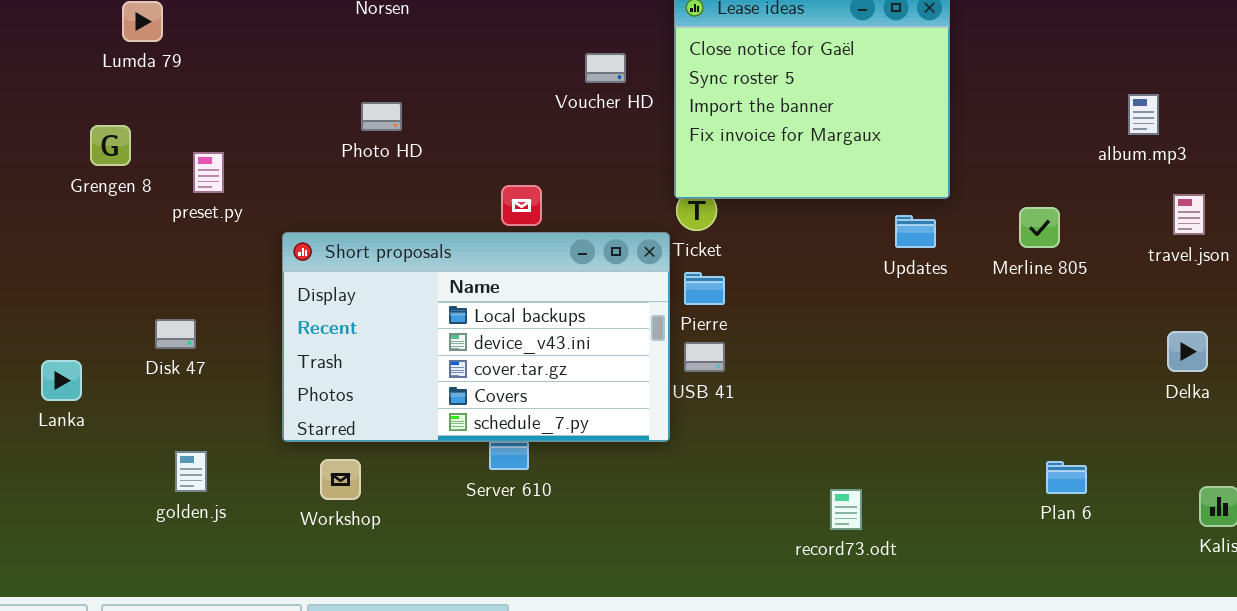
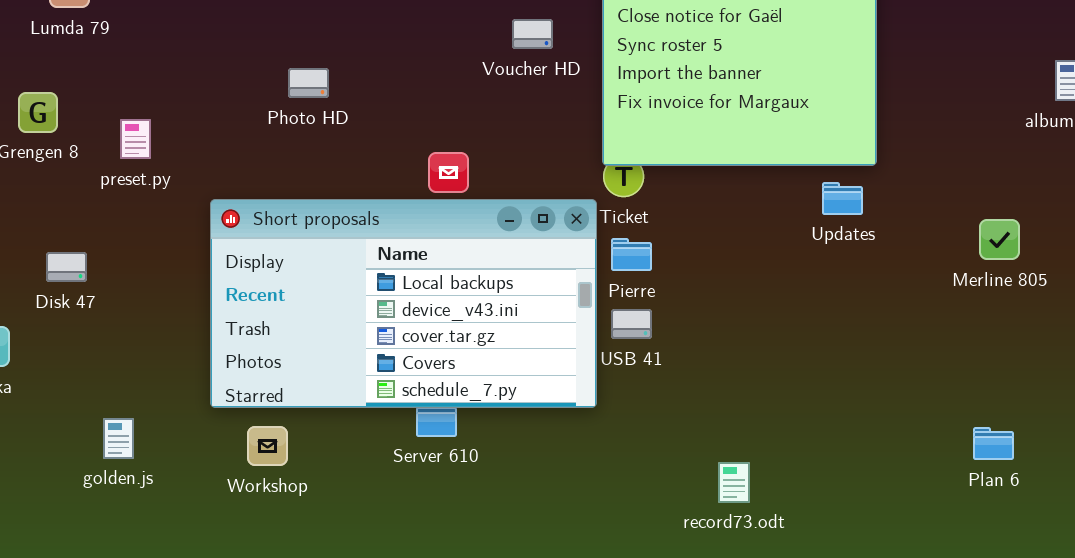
Merline 805: [1019,207,1060,248] -> [979,219,1020,260], moved
Disk 47: [155,319,196,349] -> [46,252,87,282], moved
record73.odt: [830,489,862,530] -> [718,462,750,503], moved

